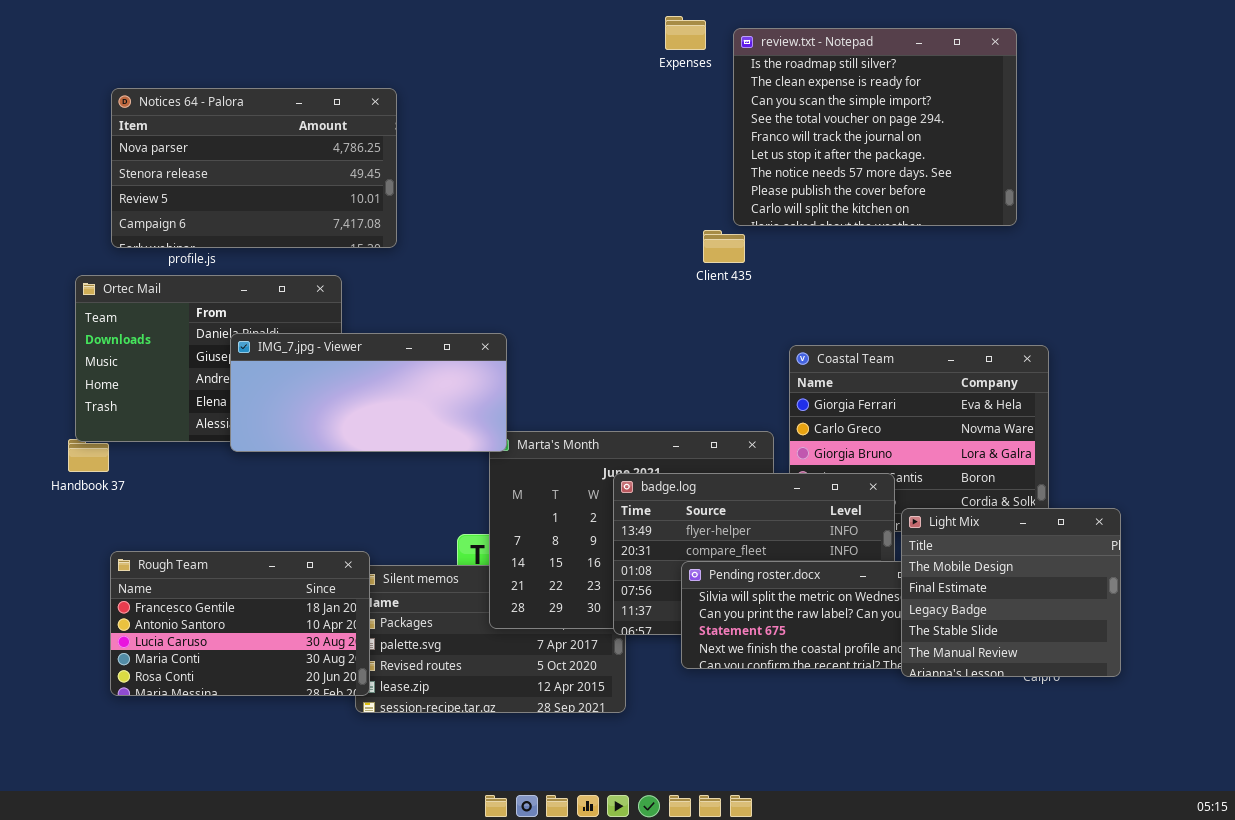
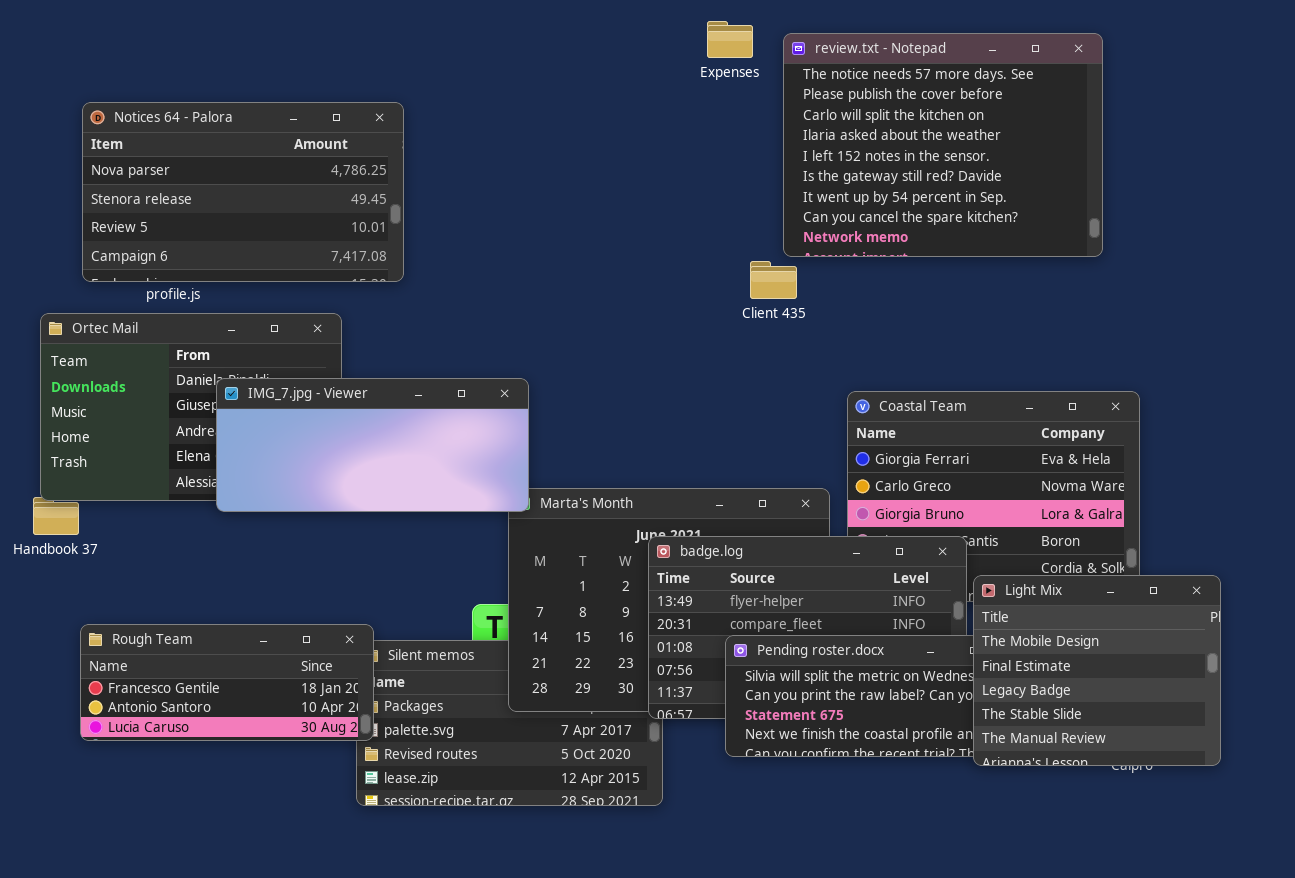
review.txt - Notepad: [733,28,1017,226] -> [783,33,1103,257], scrolled down 6 rows
Rough Team: [110,551,370,696] -> [80,624,374,741], resized

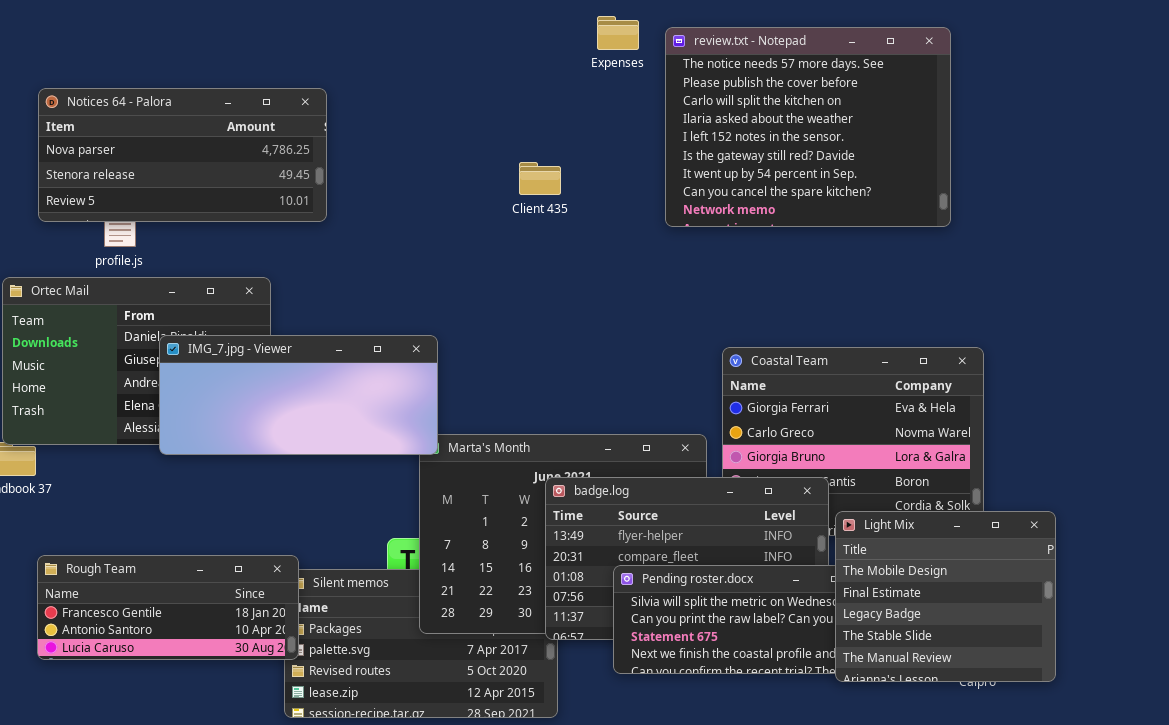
Notices 64 - Palora: [82,102,404,282] -> [38,88,327,222], resized
Client 435: [750,261,797,299] -> [519,162,561,195], moved

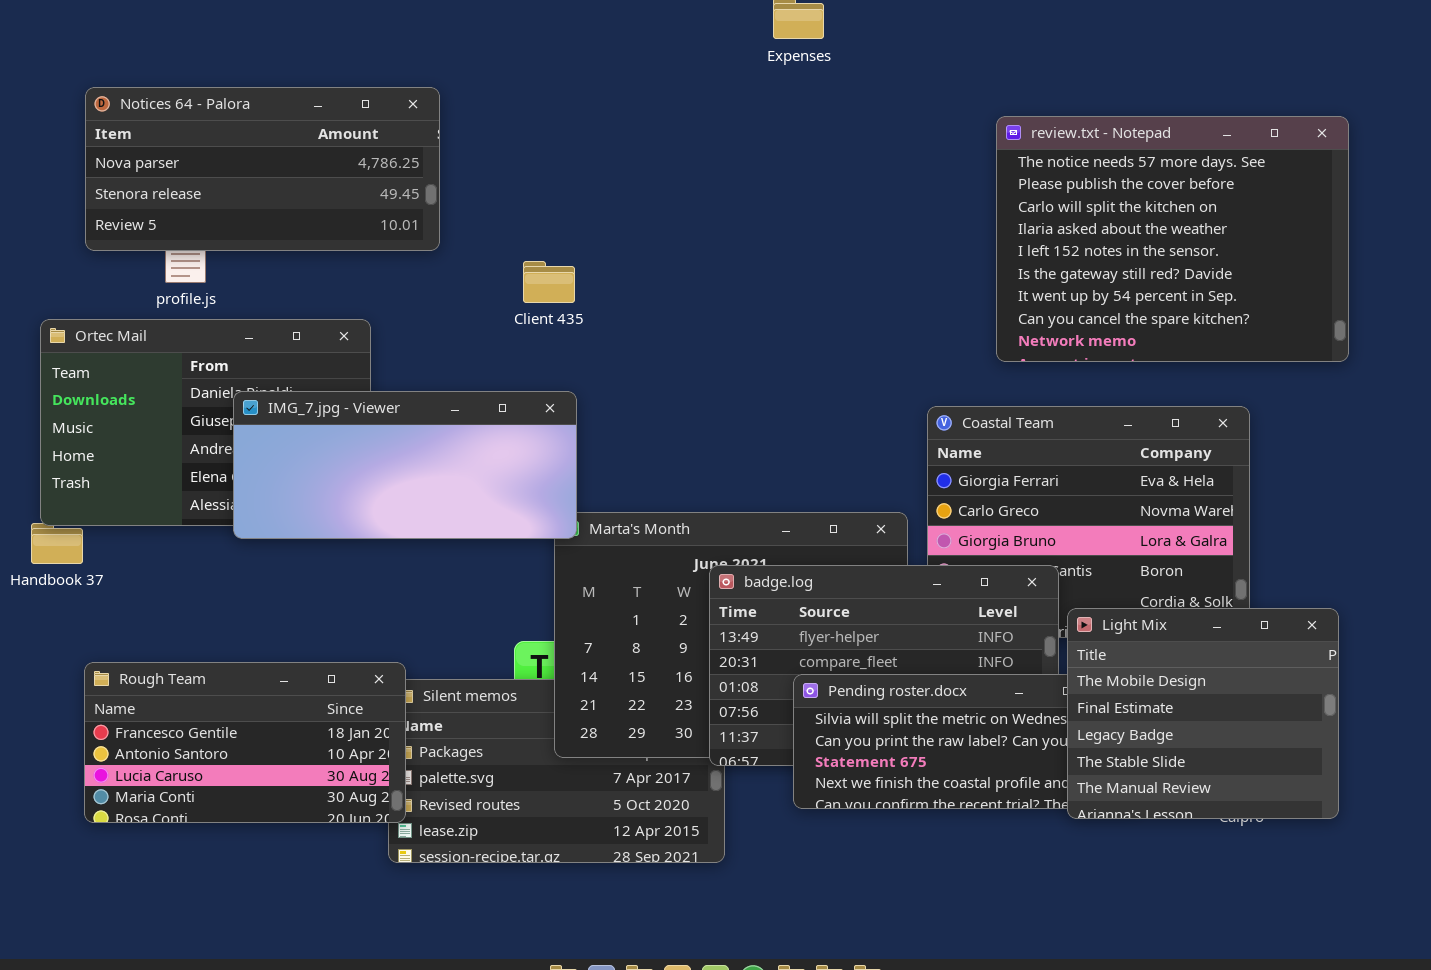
review.txt - Notepad: [665,27,951,227] -> [996,116,1349,362], moved
Client 435: [519,162,561,195] -> [523,261,575,303], moved
Rough Team: [37,555,299,660] -> [84,662,406,823], resized

